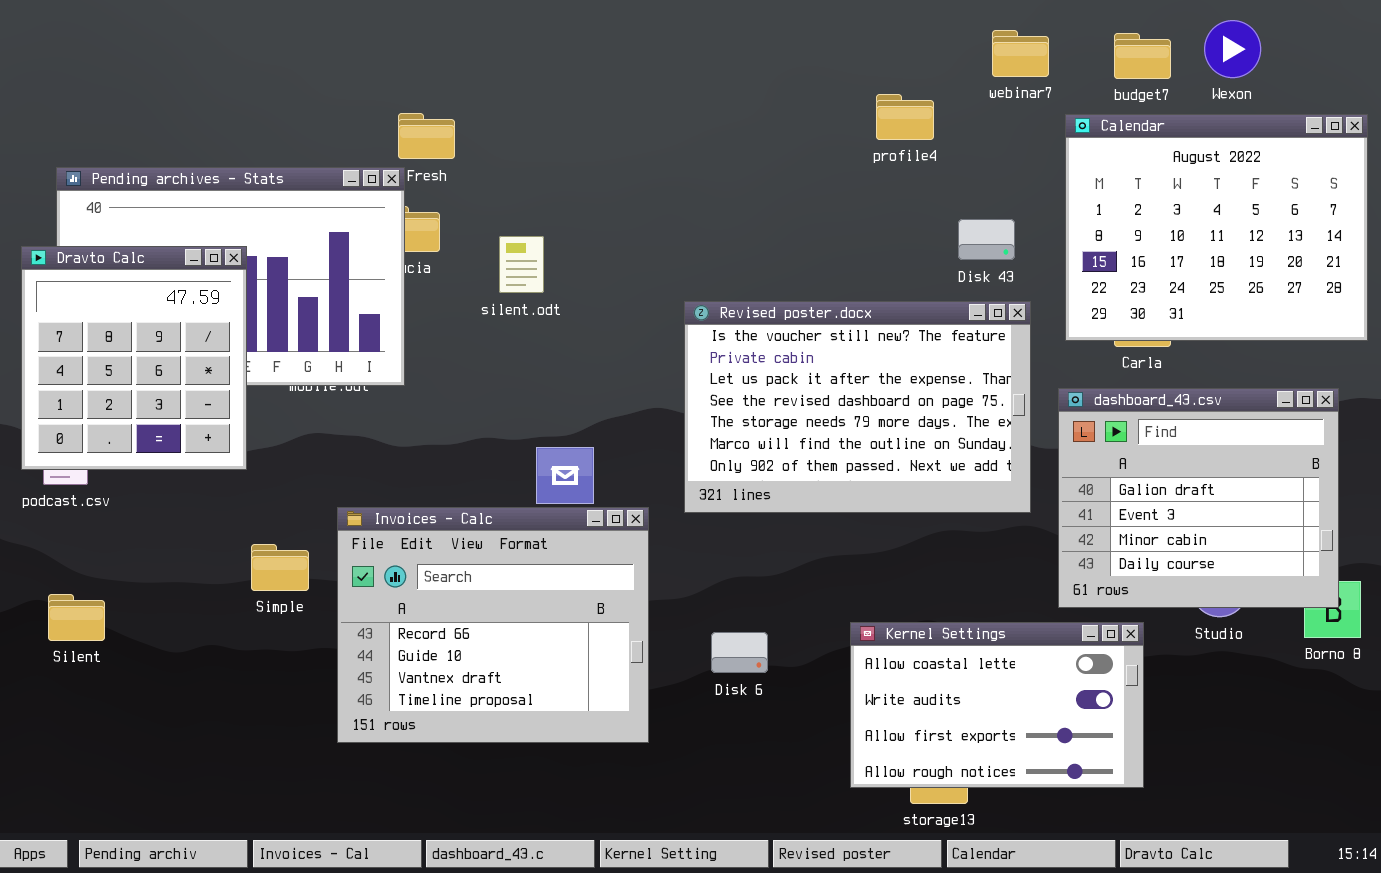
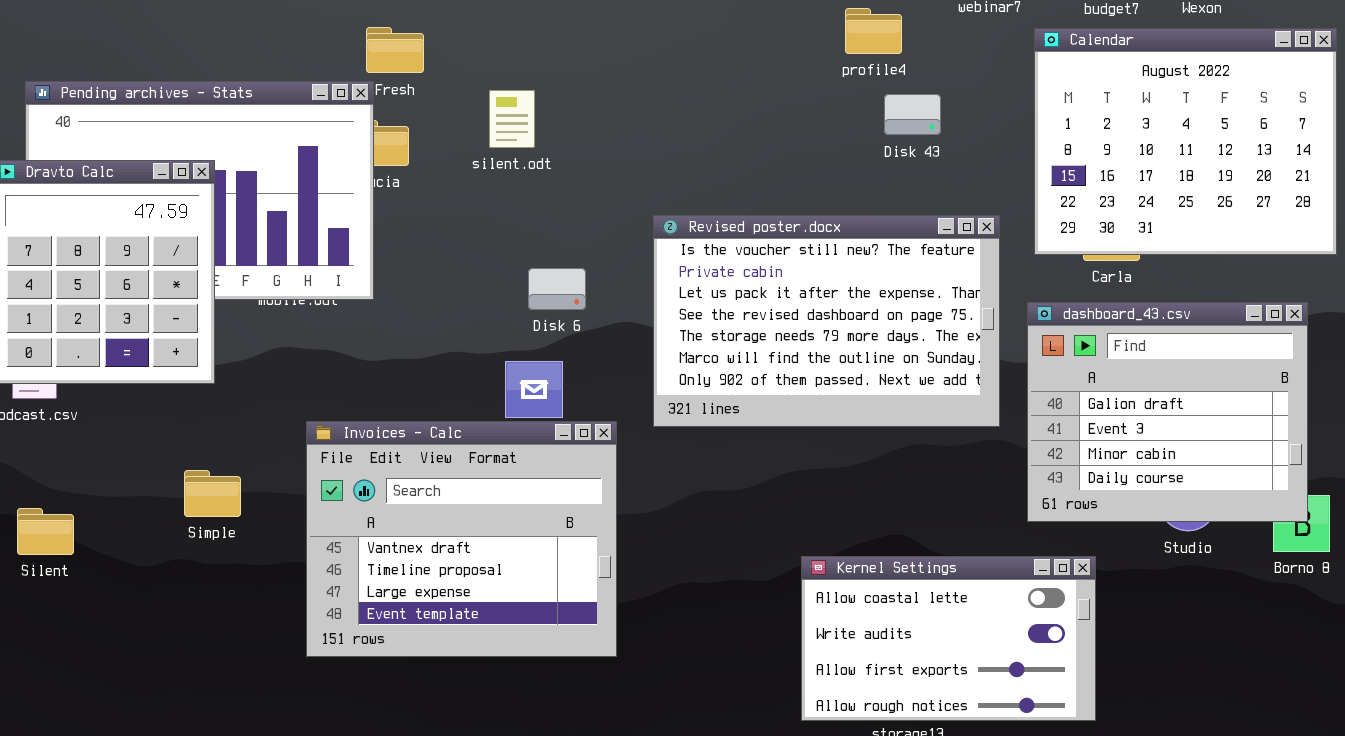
Disk 43: [958,219,1015,260] -> [884,94,941,135], moved
silent.odt: [499,236,544,293] -> [489,90,535,148], moved
Invoices - Calc: [337,507,649,743] -> [306,421,617,657], scrolled down 2 rows
Simple: [251,544,309,591] -> [184,470,241,517], moved
Kernel Settings: [850,622,1144,788] -> [801,556,1096,721], moved
Disk 6: [711,632,768,673] -> [528,268,586,310], moved

